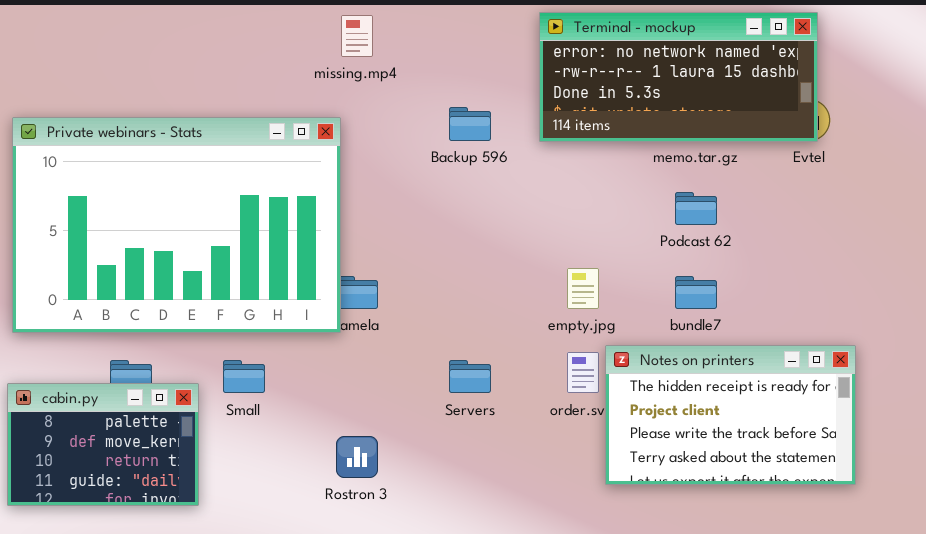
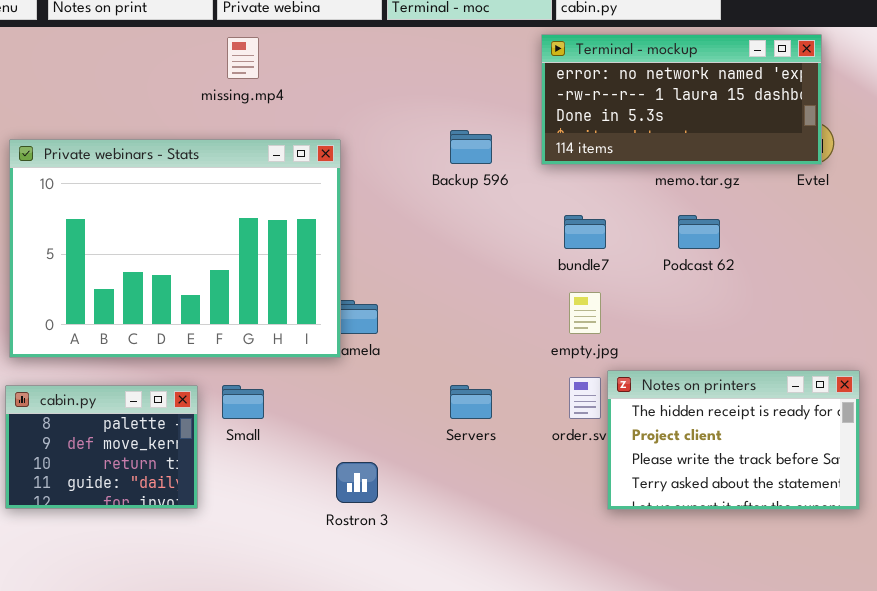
missing.mp4: [341,15,373,57] -> [227,37,259,79], moved
bundle7: [675,276,717,309] -> [564,215,606,249], moved
cabin.py: [7,383,199,506] -> [5,385,198,509], moved

